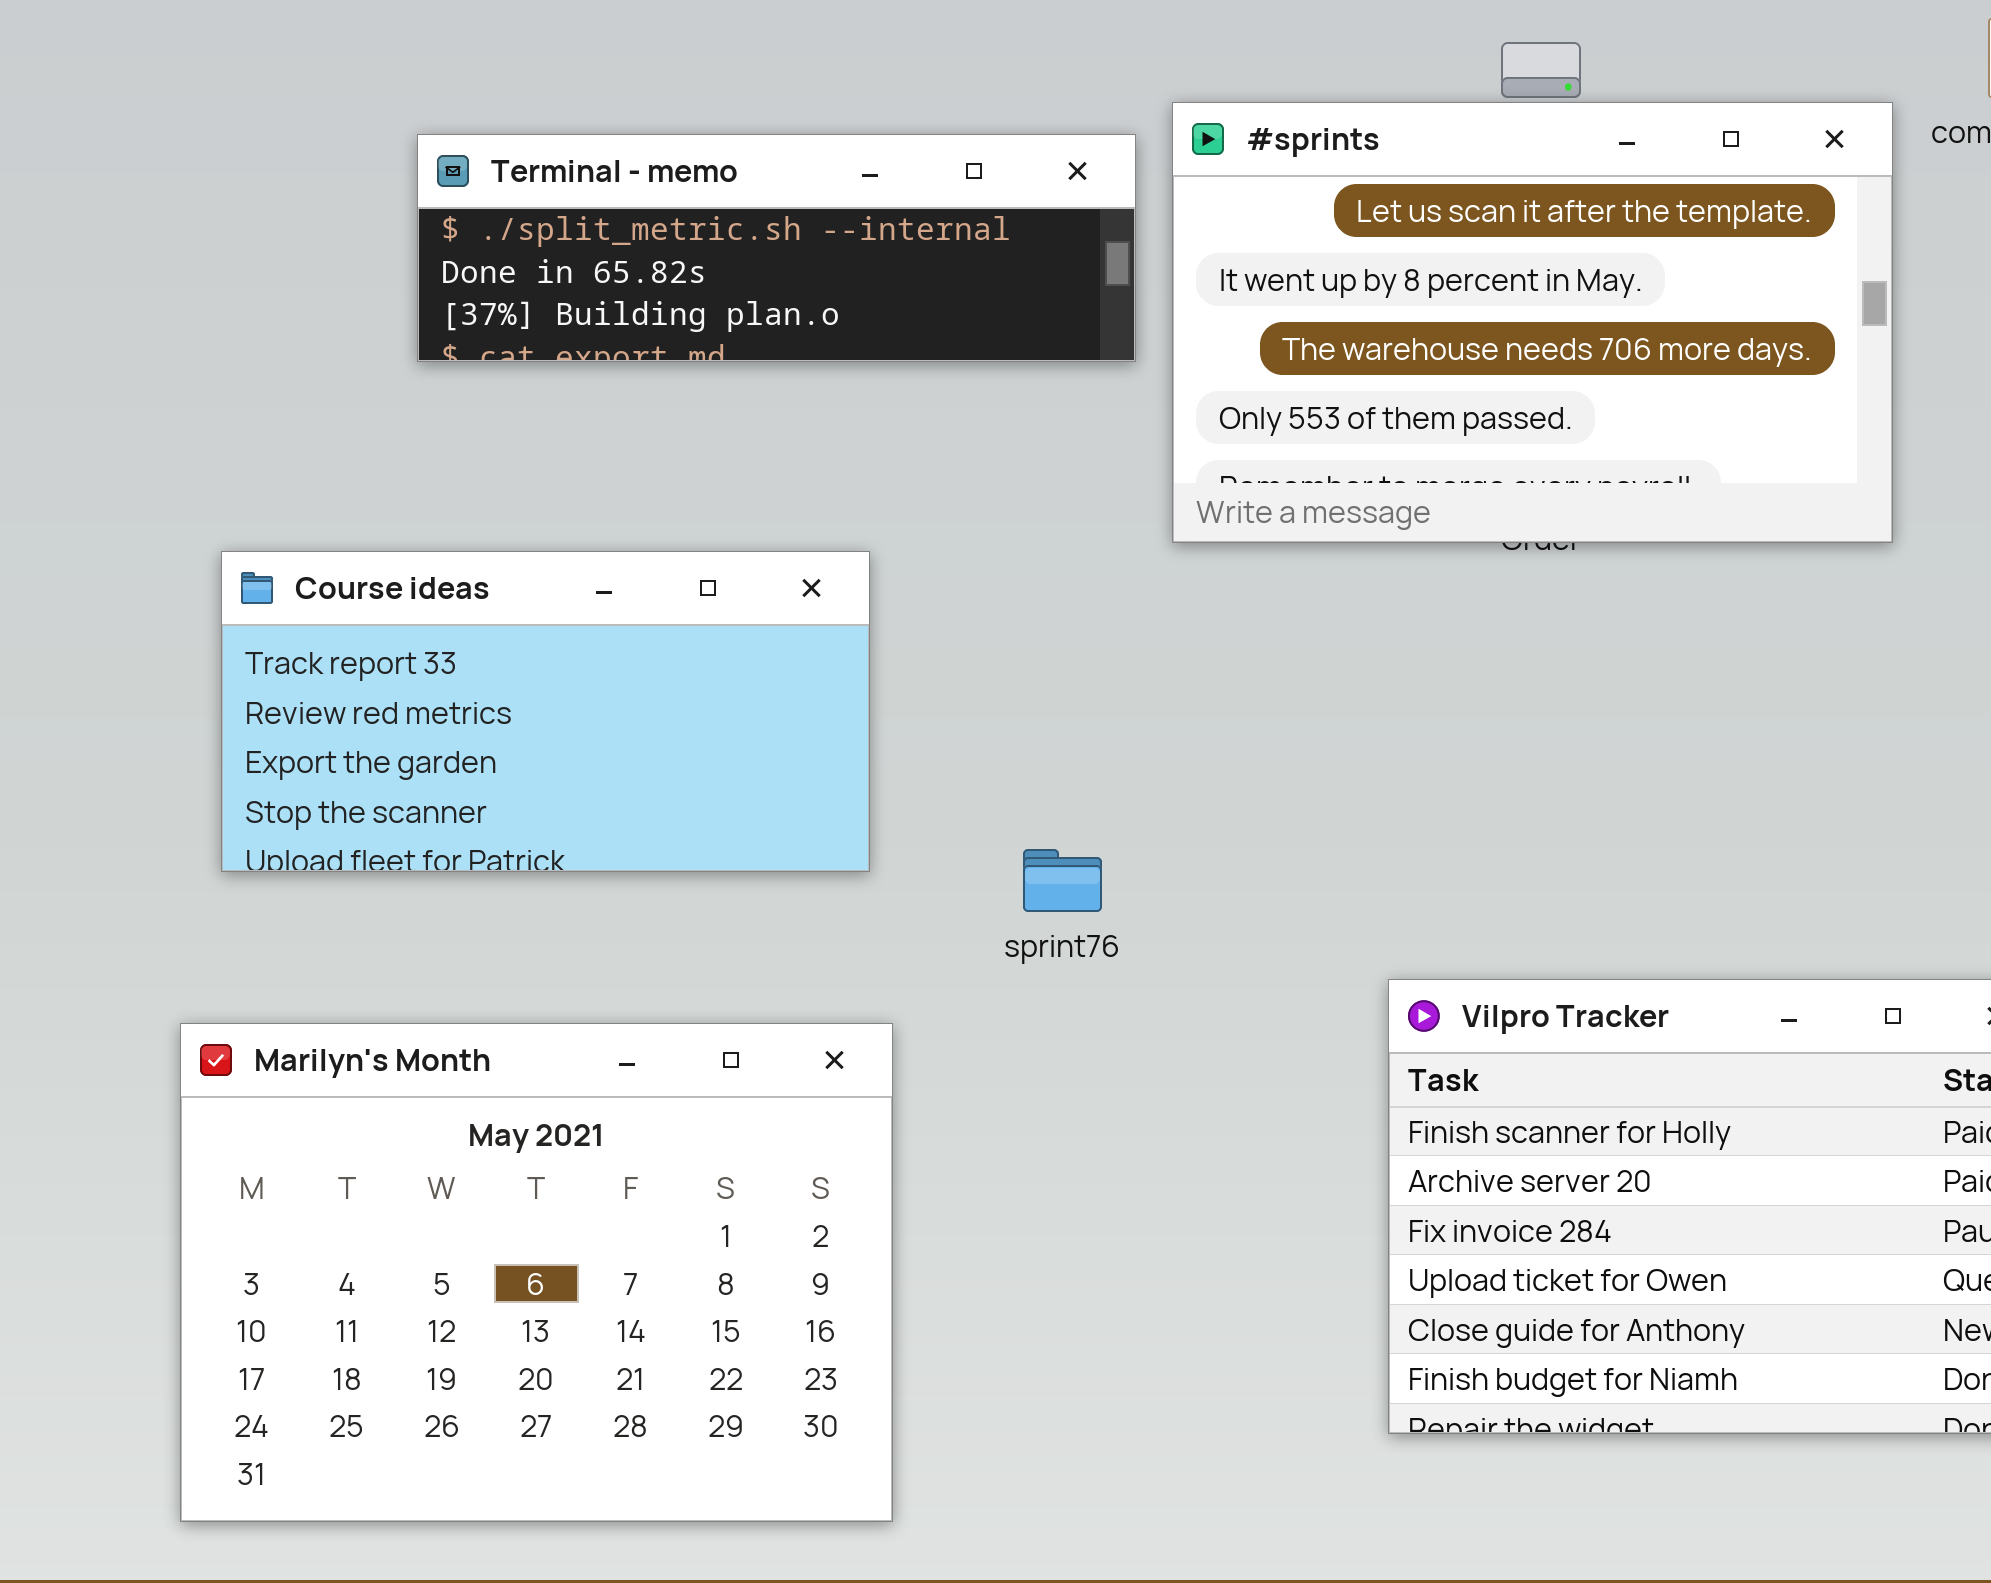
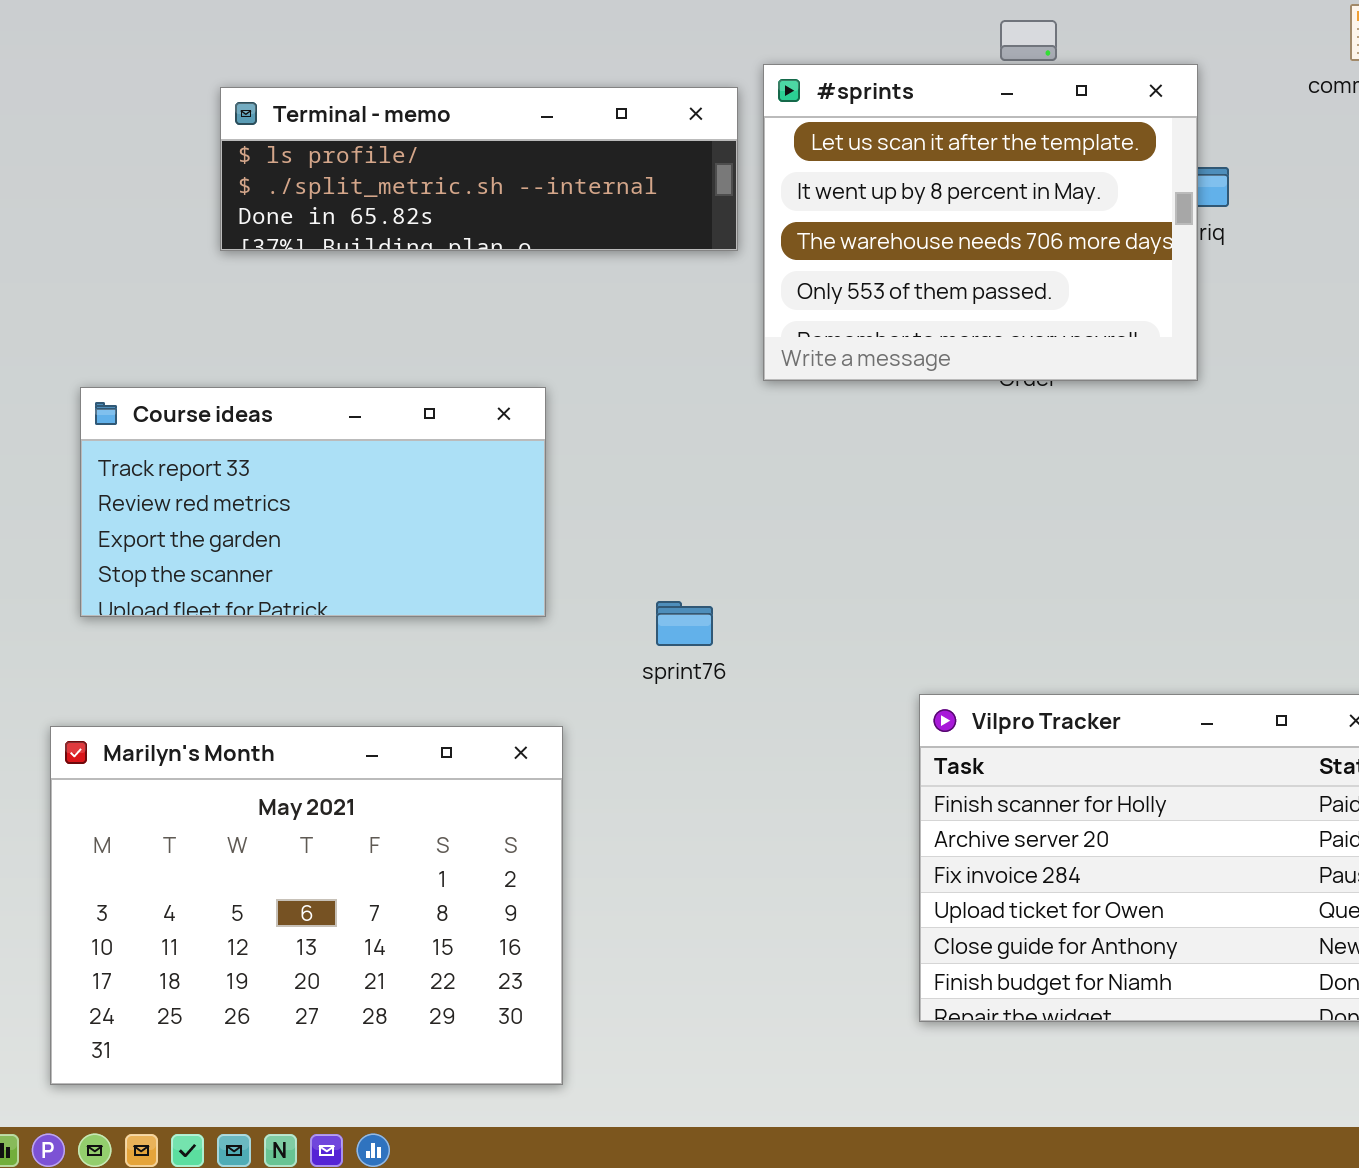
#sprints: [1172,102,1893,543] -> [763,64,1198,381], resized
Terminal - memo: [417,134,1136,362] -> [220,87,738,251], scrolled up 1 row

